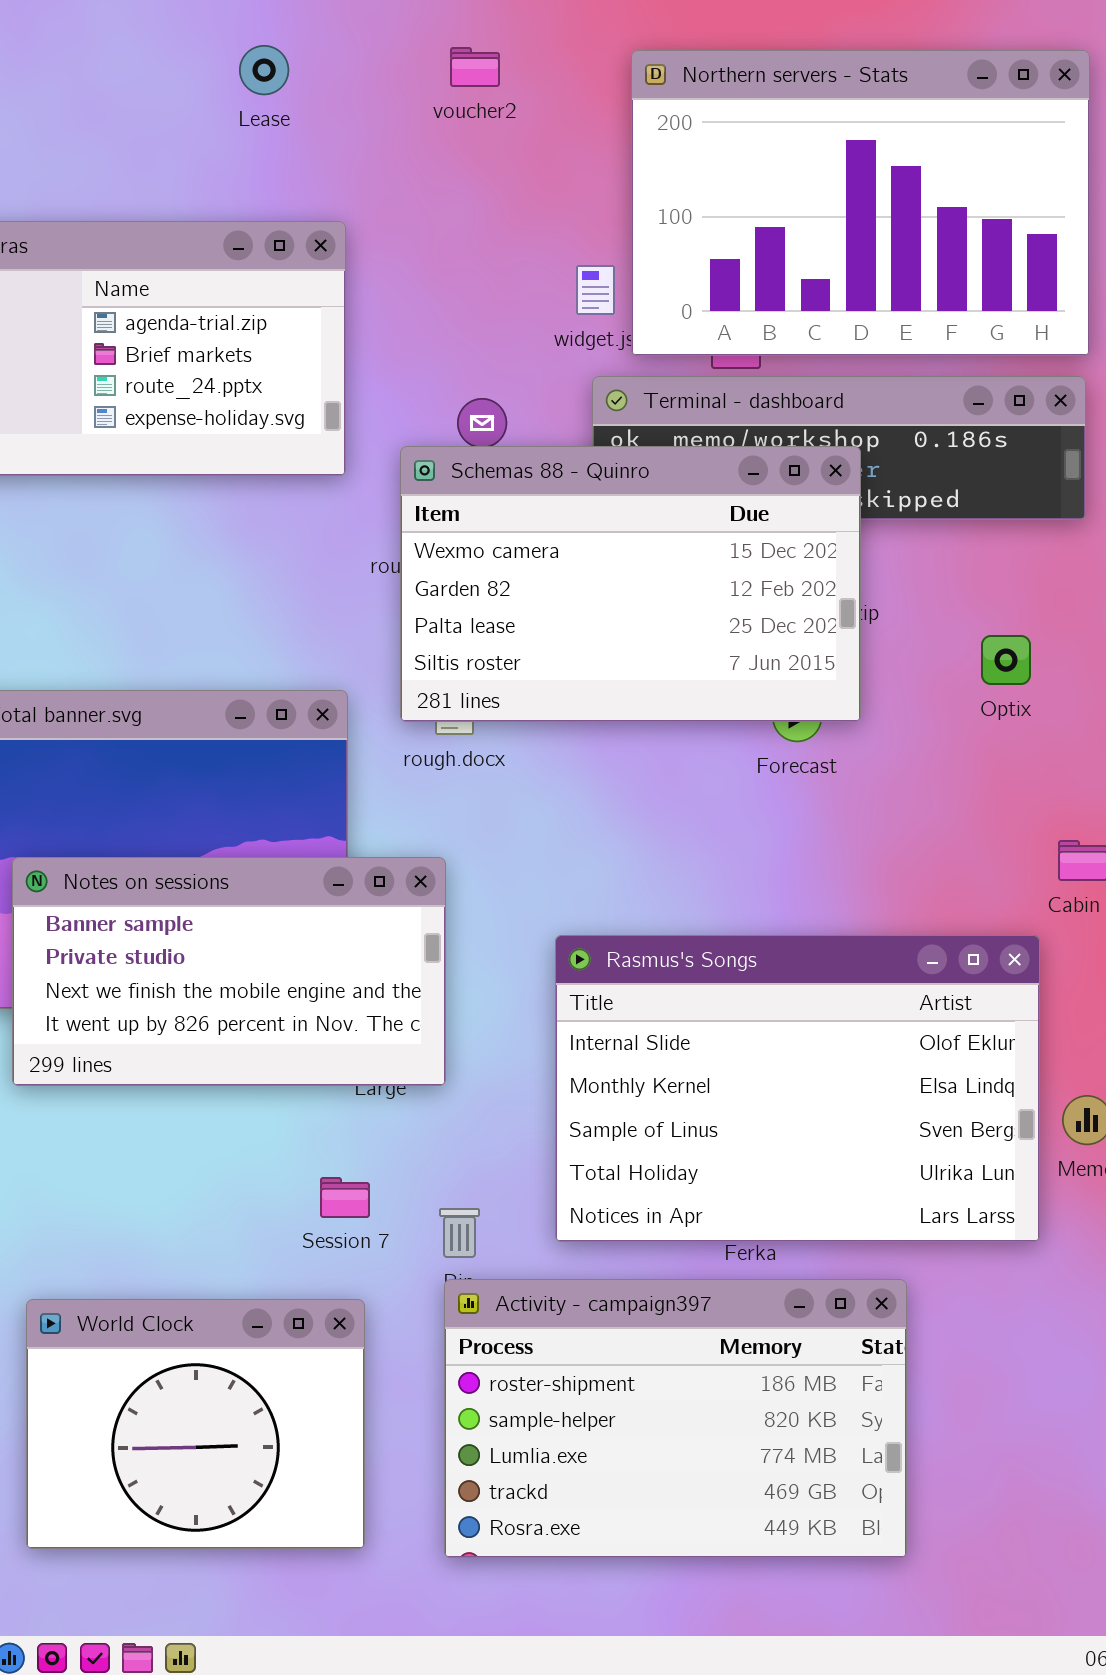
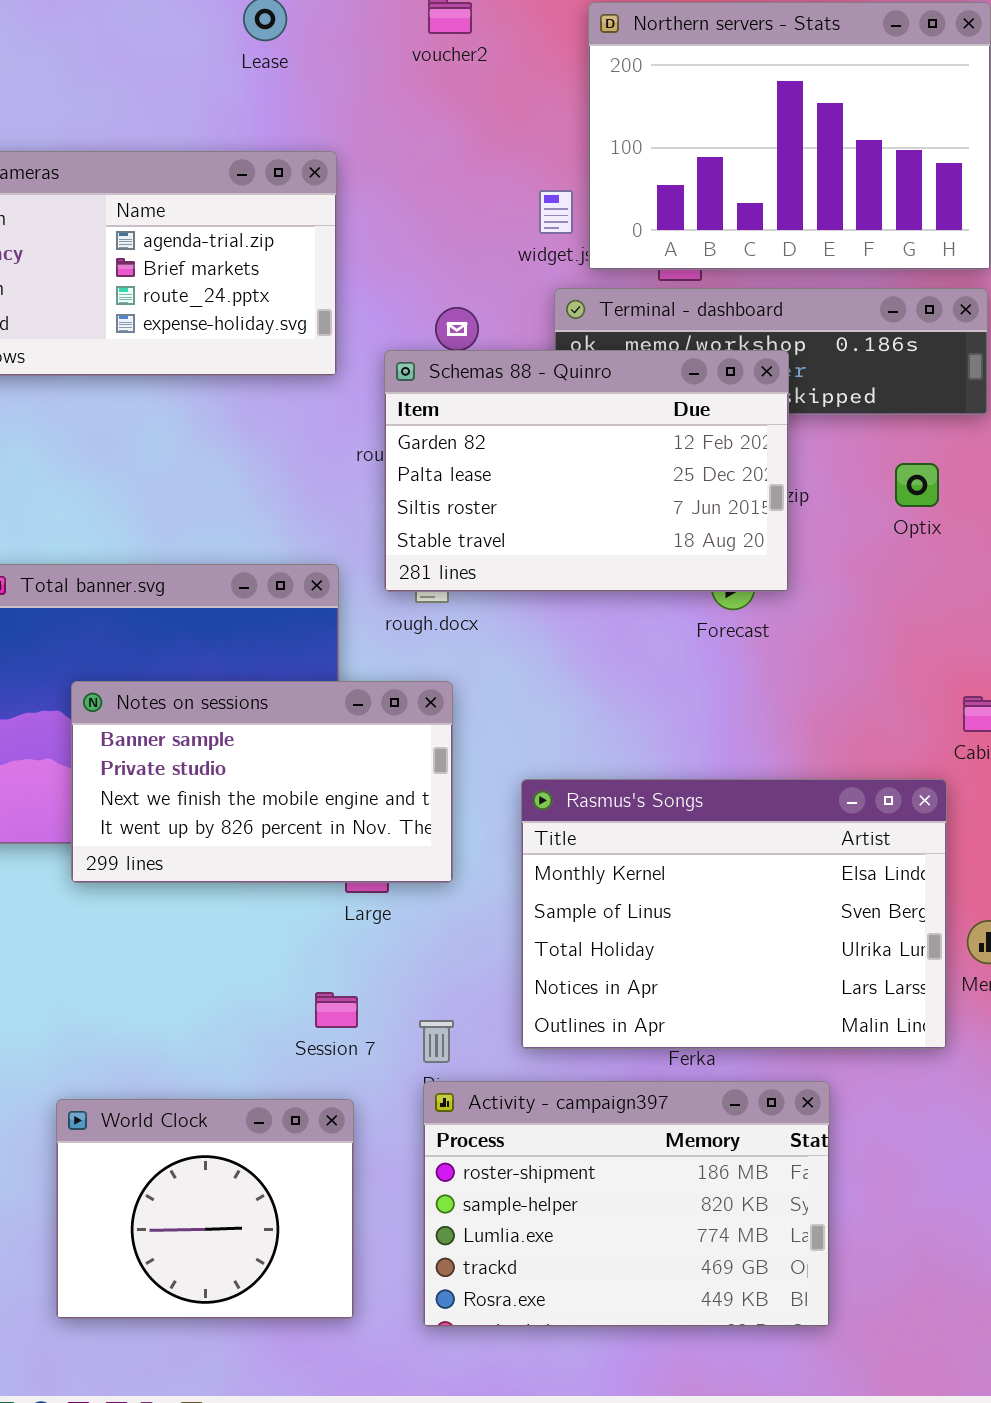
Schemas 88 - Quinro: [400,446,861,722] -> [384,350,789,592], scrolled down 1 row
Optix: [981,635,1031,685] -> [895,463,939,507], moved
Notes on sessions: [12,857,446,1086] -> [71,681,453,883], moved
Rasmus's Songs: [555,935,1040,1242] -> [521,779,947,1049], scrolled down 1 row

